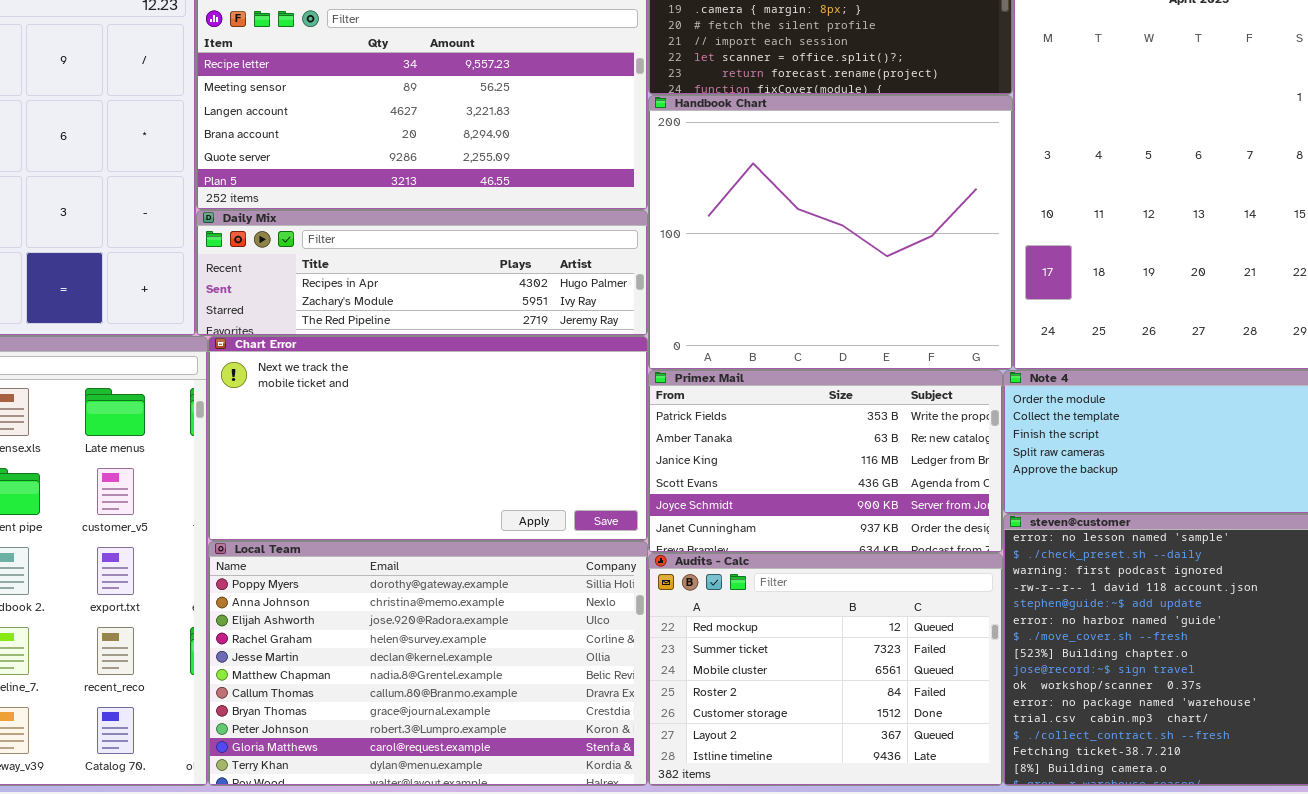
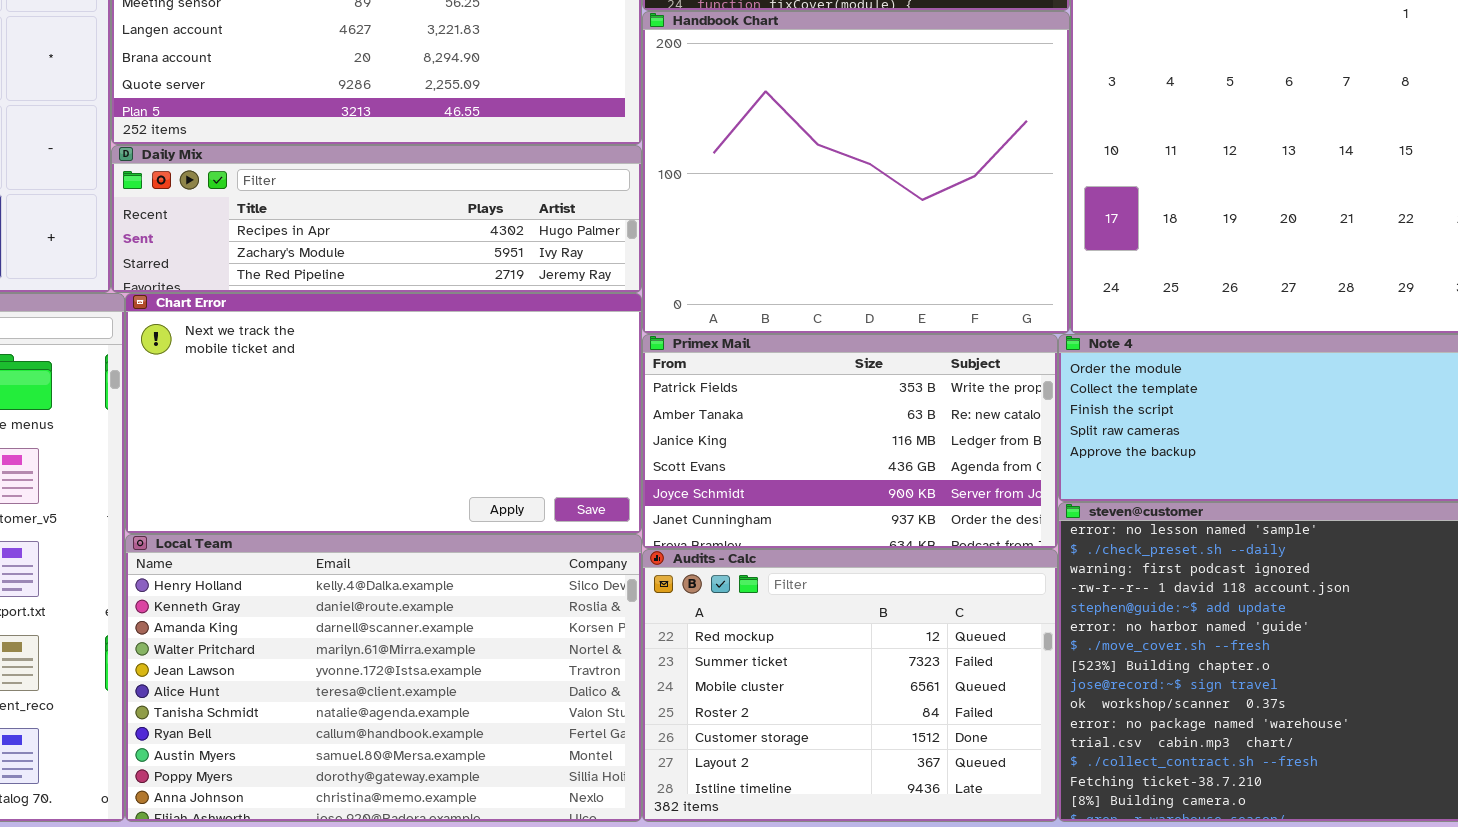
Local Team: [208,541,648,786] -> [125,534,642,822], scrolled up 9 rows

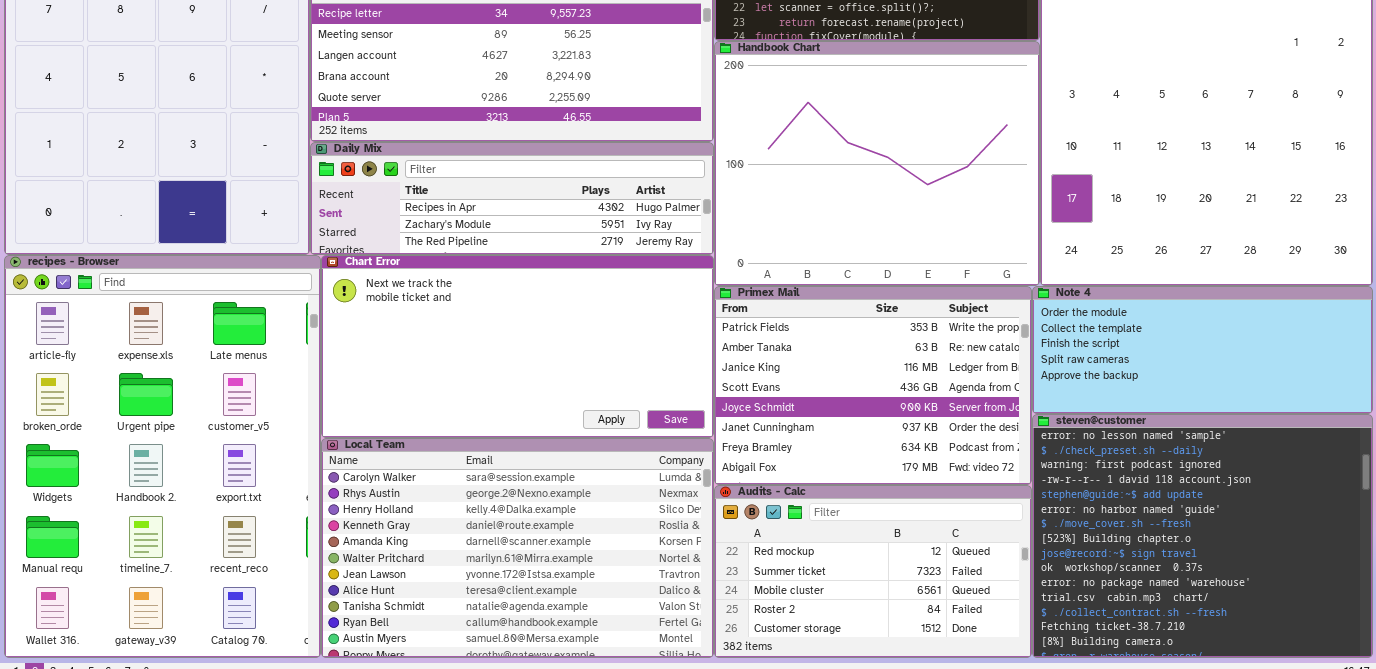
Primex Mail: [642,334,1058,549] -> [714,286,1032,485], resized
Local Team: [125,534,642,822] -> [321,438,714,658], scrolled up 2 rows
Audits - Calc: [642,549,1058,822] -> [714,485,1032,658], resized

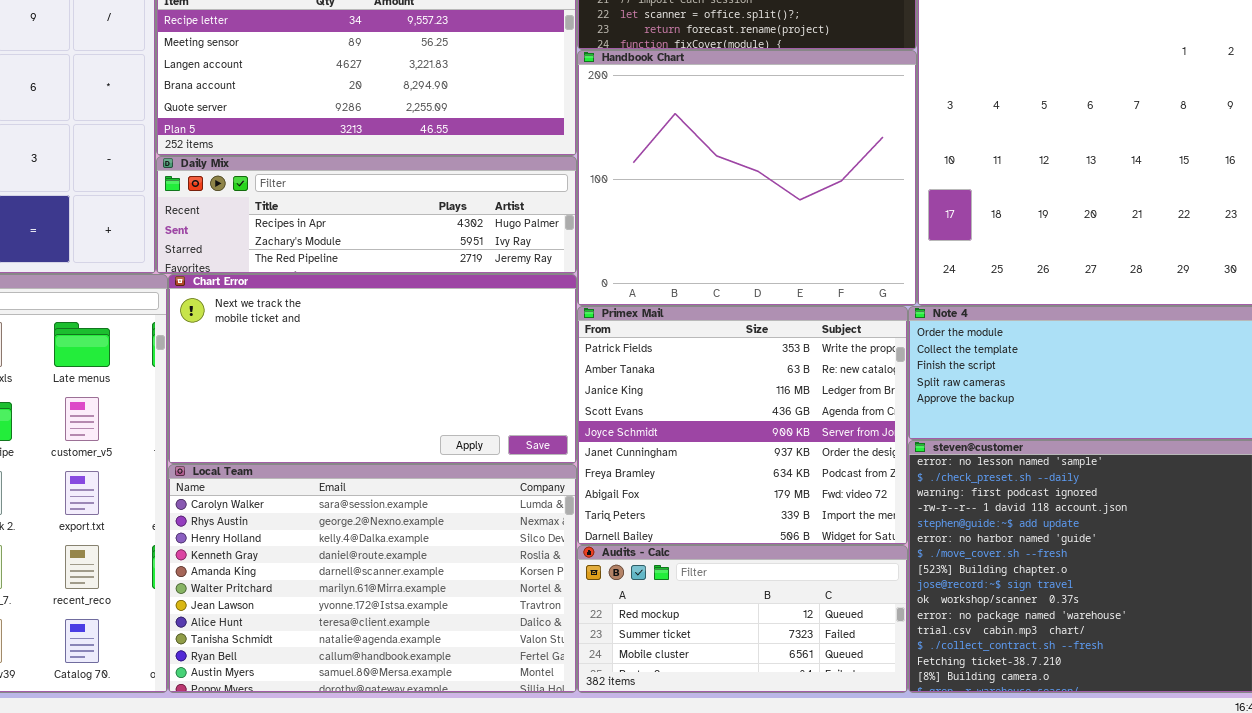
Primex Mail: [714,286,1032,485] -> [577,306,908,545], resized
Audits - Calc: [714,485,1032,658] -> [577,545,908,693], resized

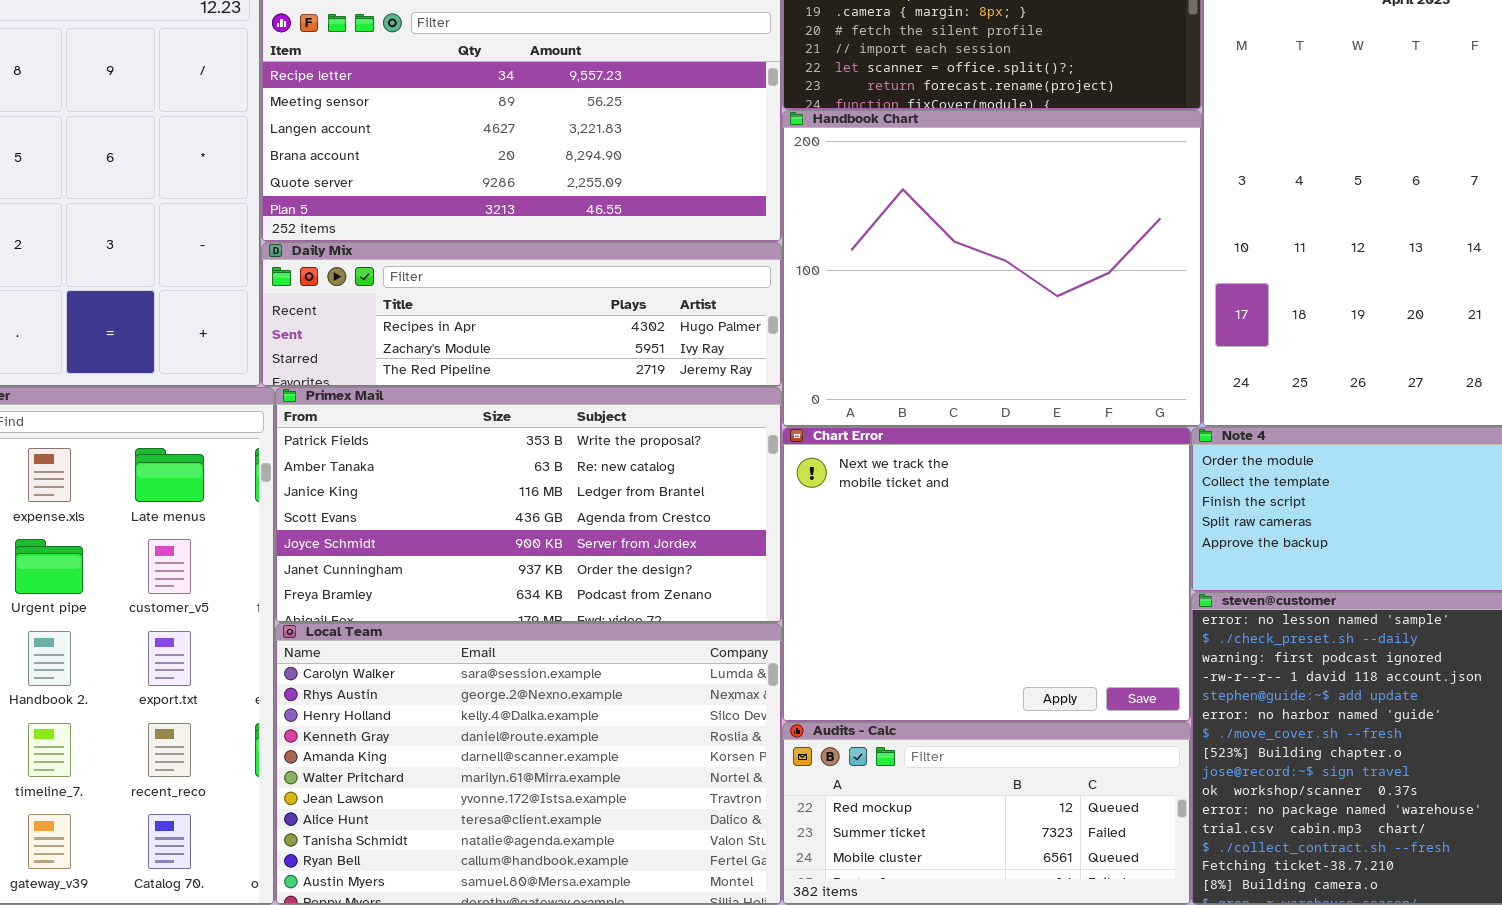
Chart Error: [168,274,577,464] -> [782,427,1191,722], moved, resized
Primex Mail: [577,306,908,545] -> [275,387,782,623], moved, resized

